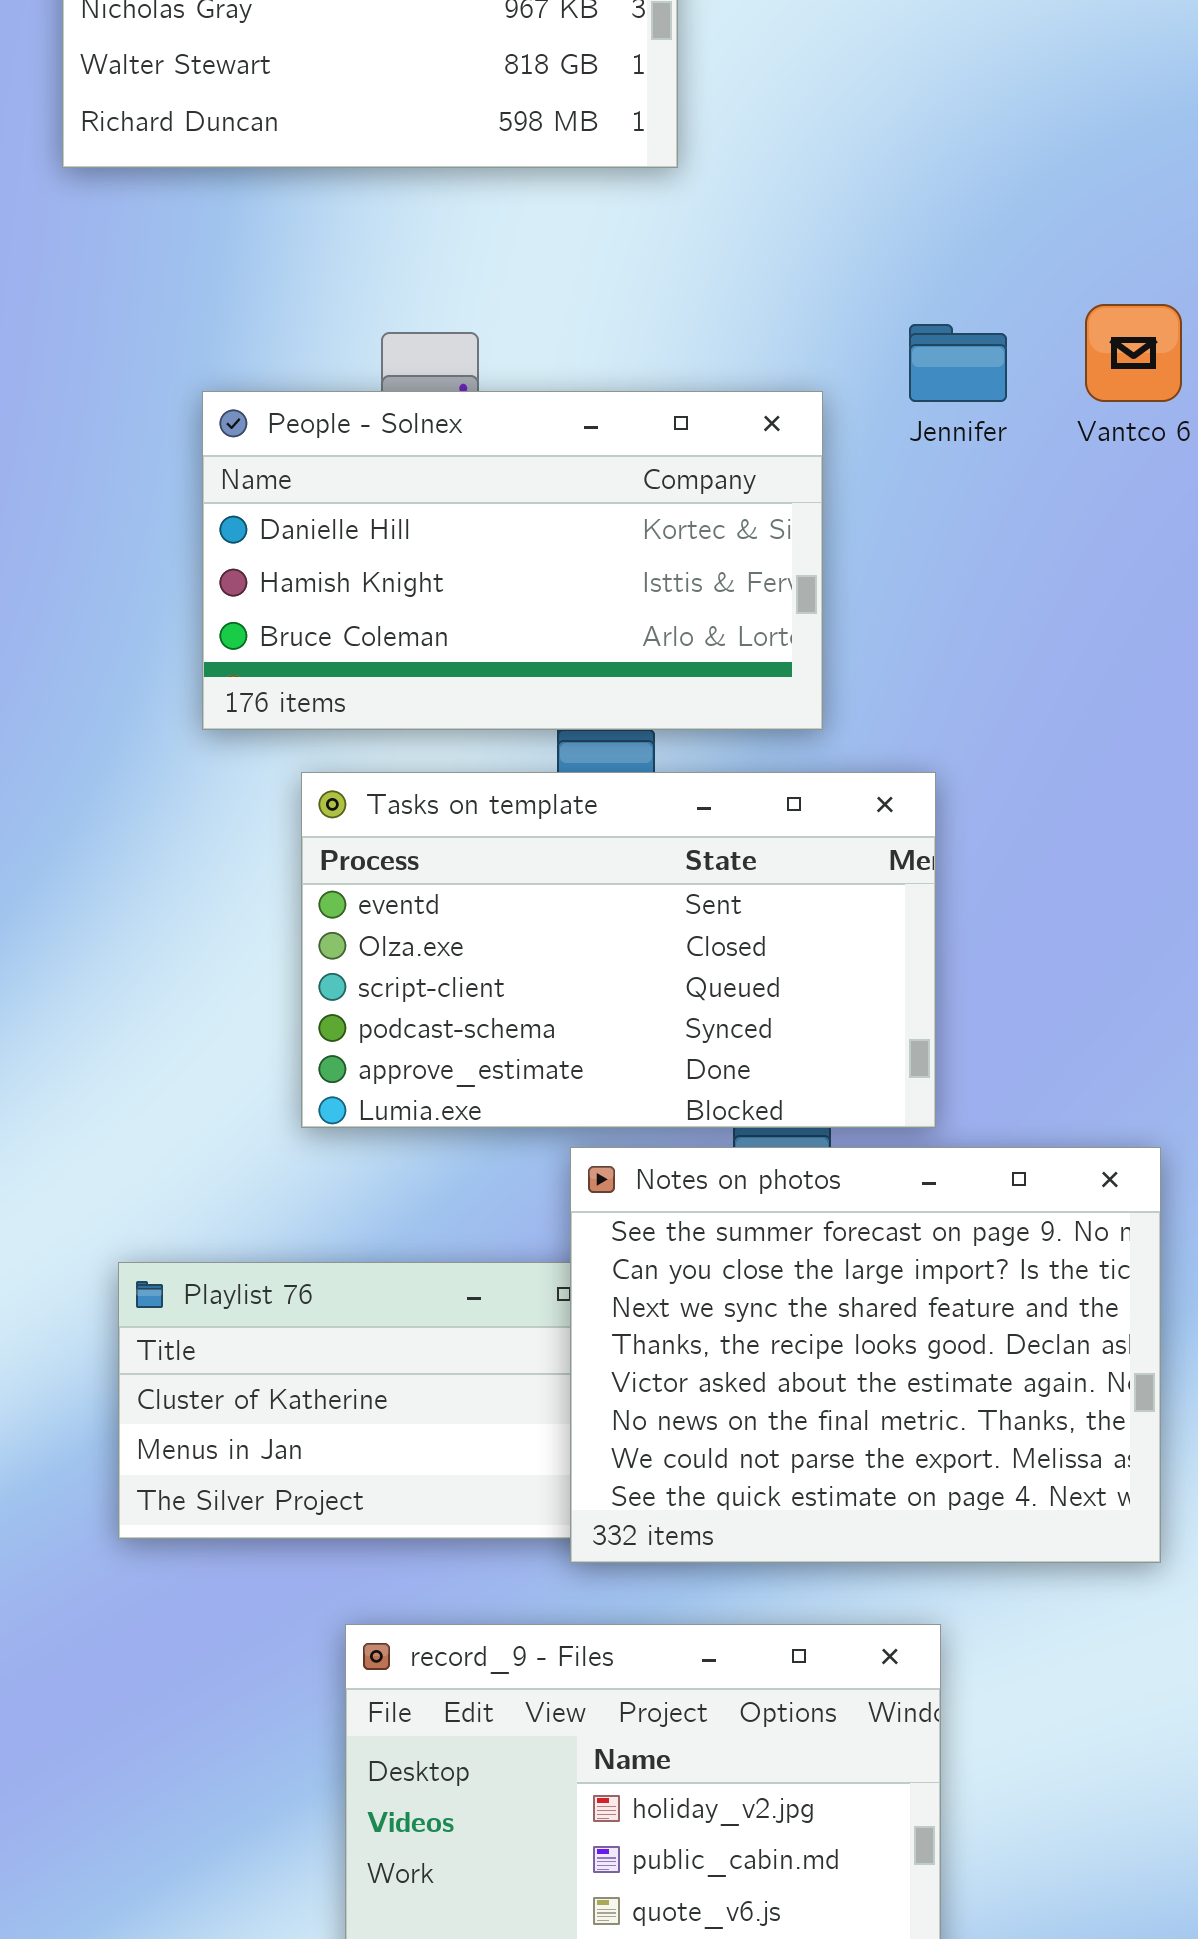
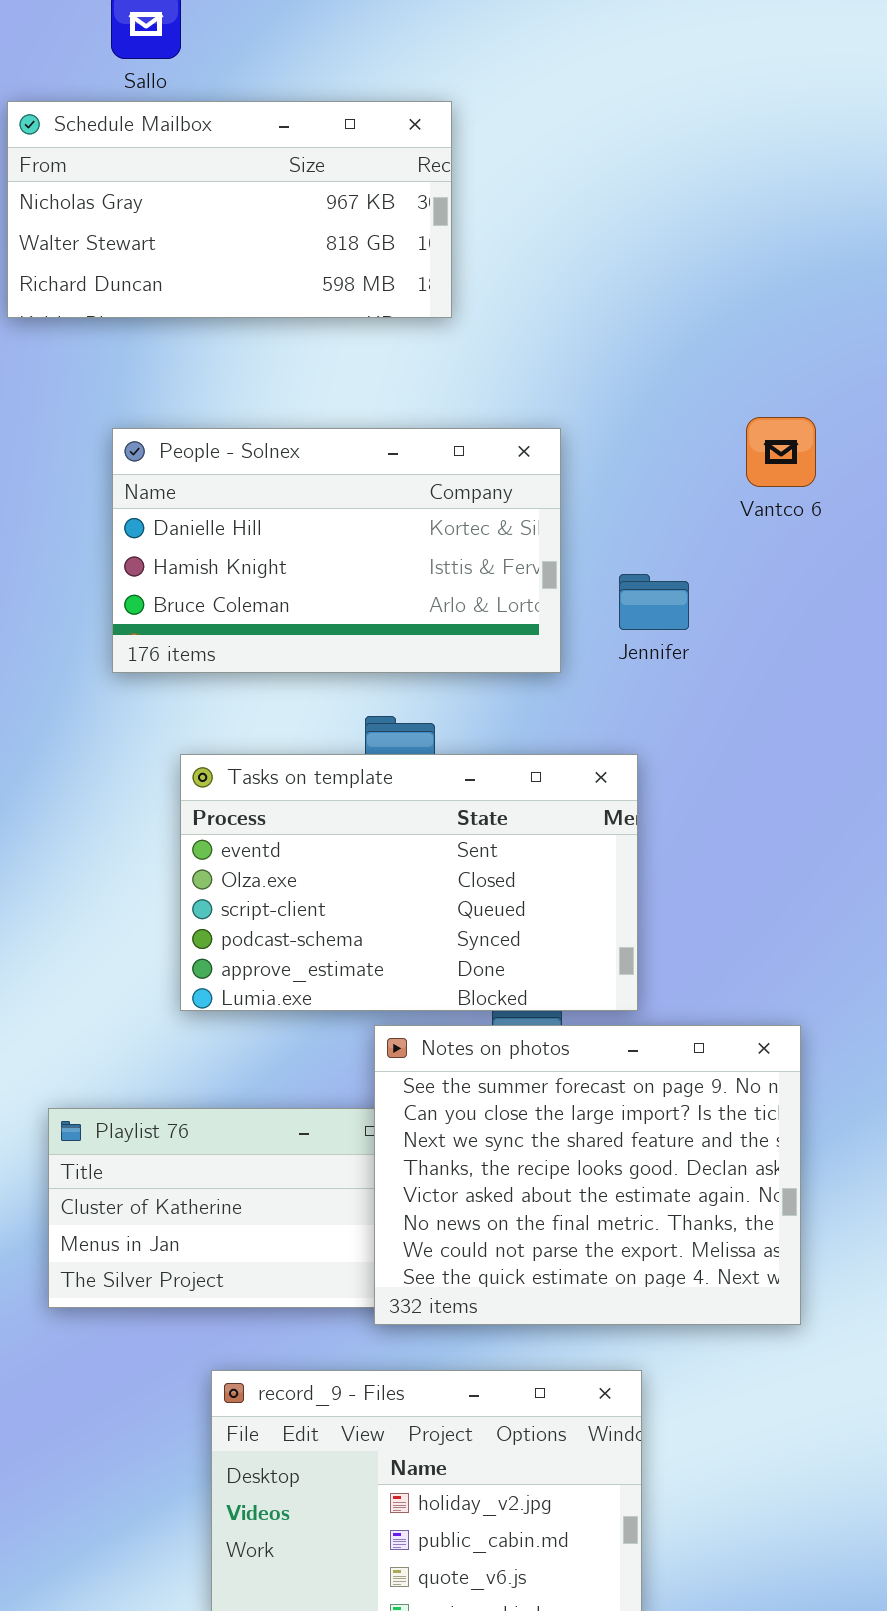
Jennifer: [909,324,1007,402] -> [619,574,689,630], moved
People - Solnex: [202,391,823,730] -> [112,428,561,673], moved

